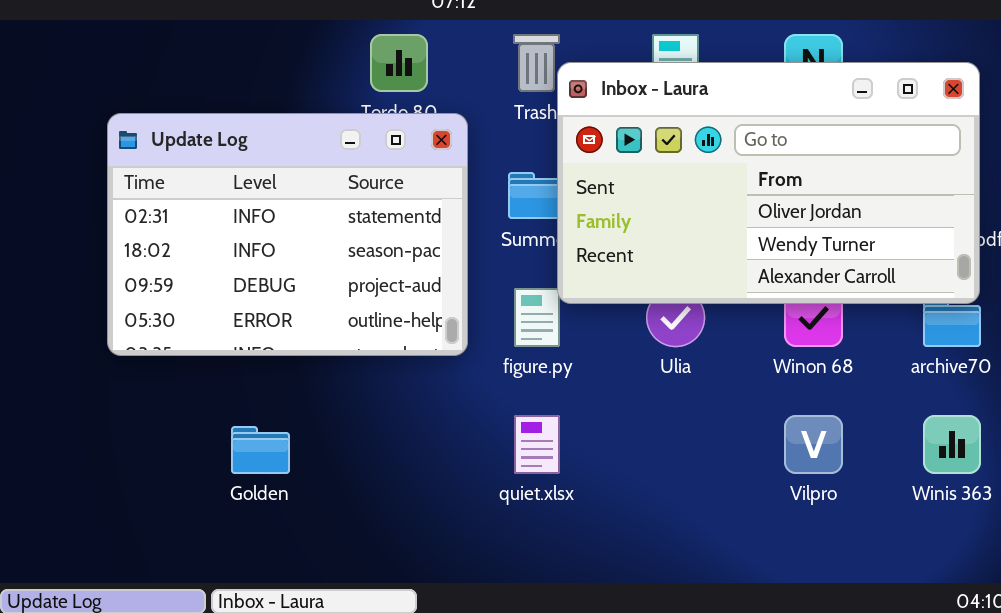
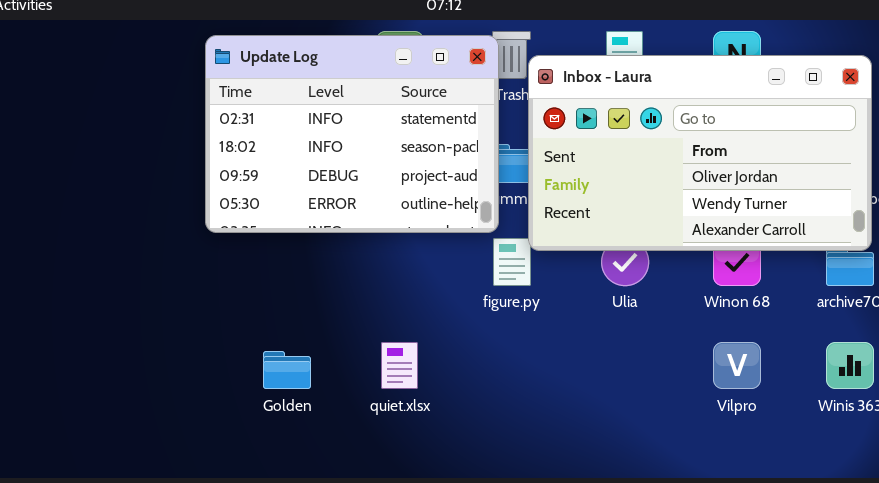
Update Log: [107,113,468,356] -> [205,35,499,233], moved
quiet.xlsx: [514,415,560,474] -> [381,342,418,389], moved

